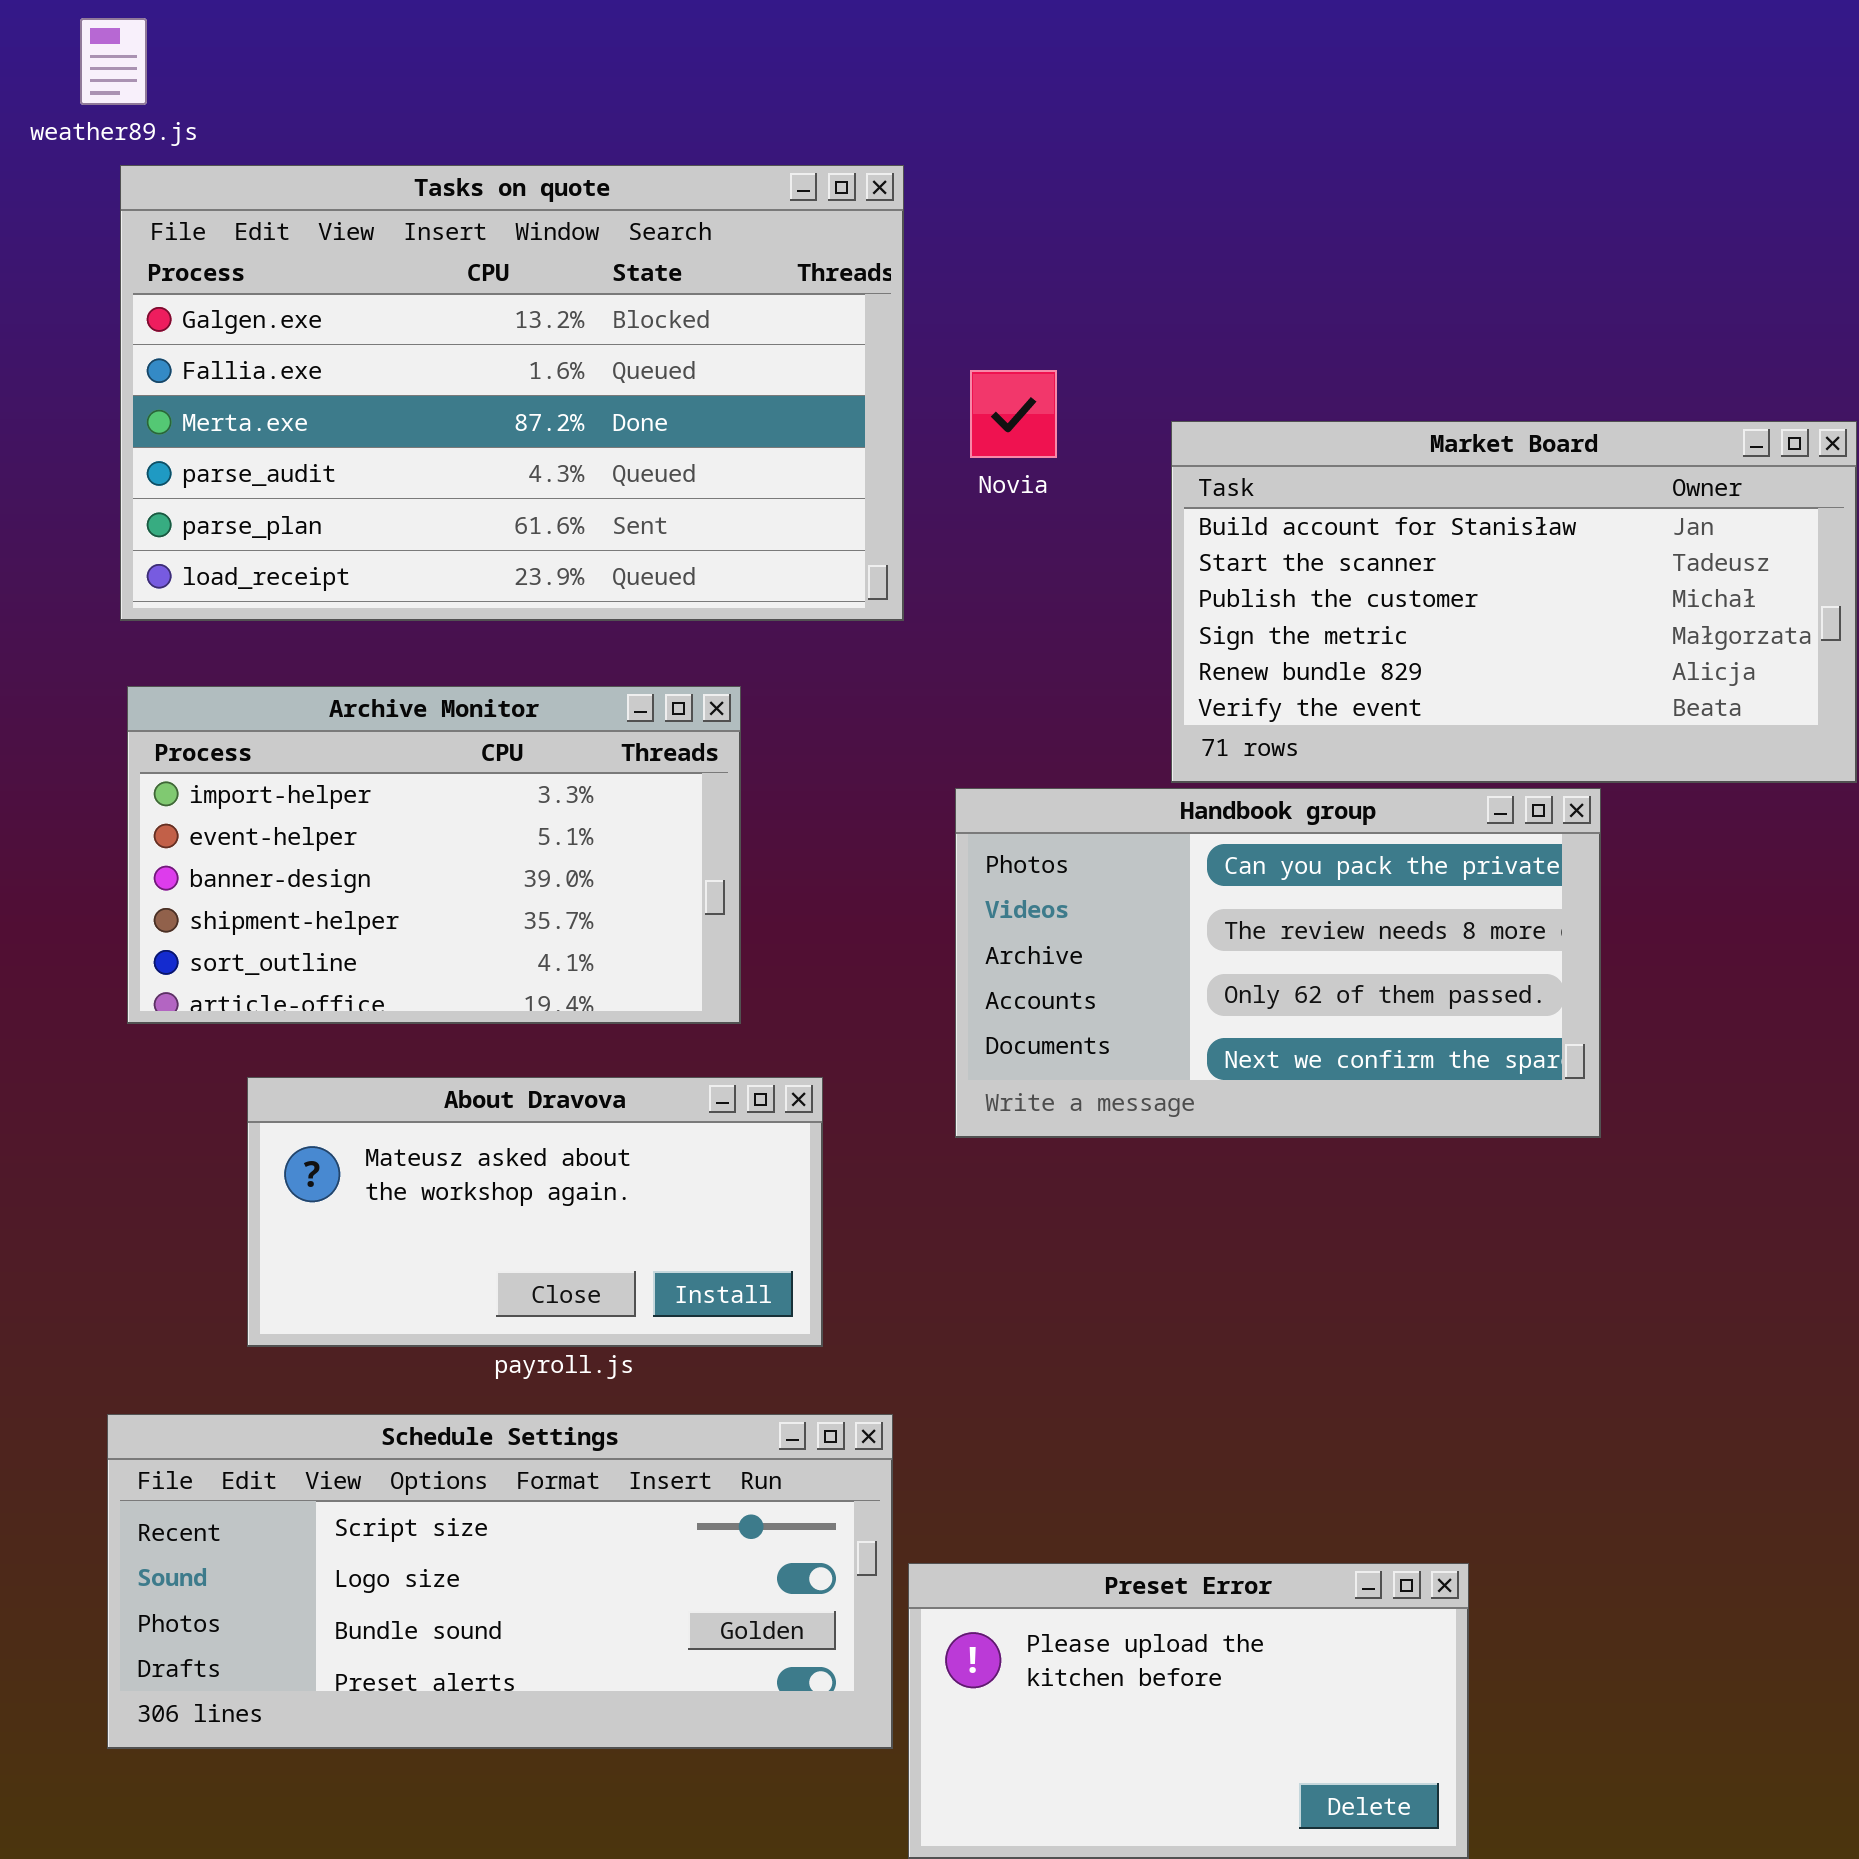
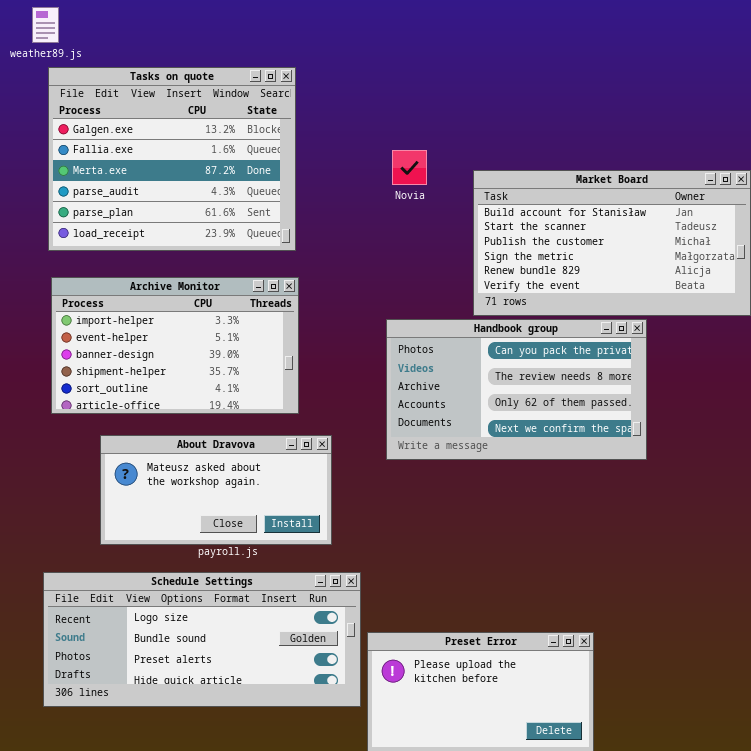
Tasks on quote: [120,165,904,621] -> [48,67,296,251], resized
Schedule Settings: [107,1414,893,1749] -> [43,572,361,707], scrolled down 1 row

